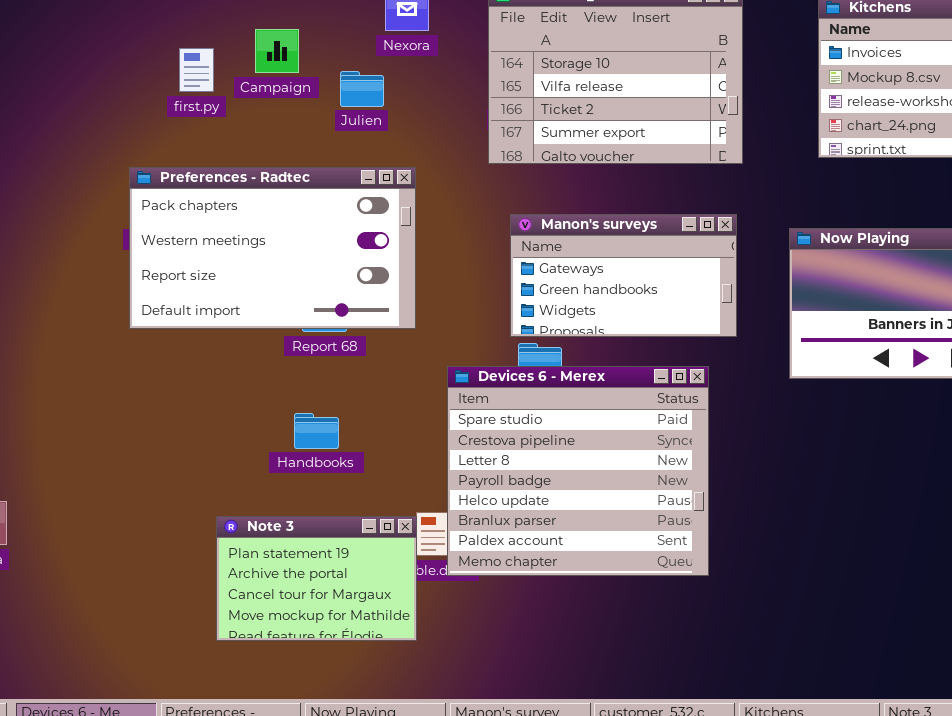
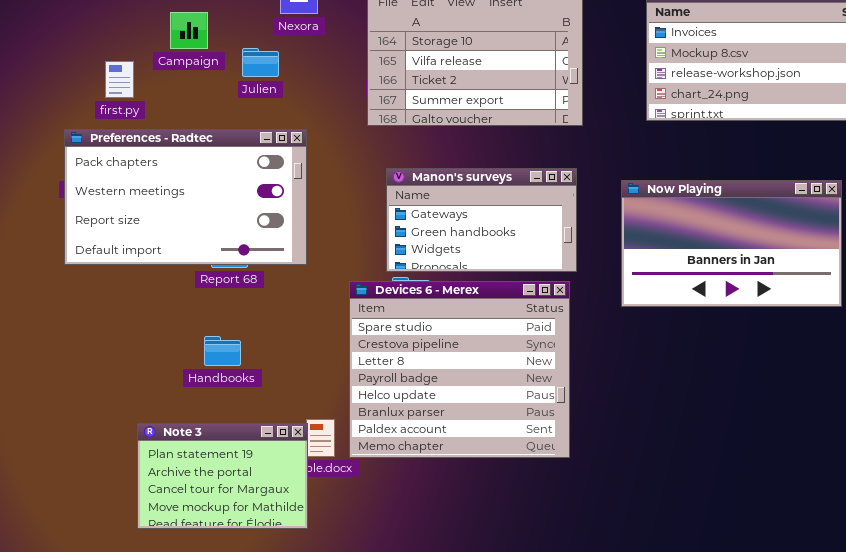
first.py: [179,48,214,92] -> [105,61,134,98], moved
Devices 6 - Merex: [447,366,709,576] -> [349,281,570,458], moved

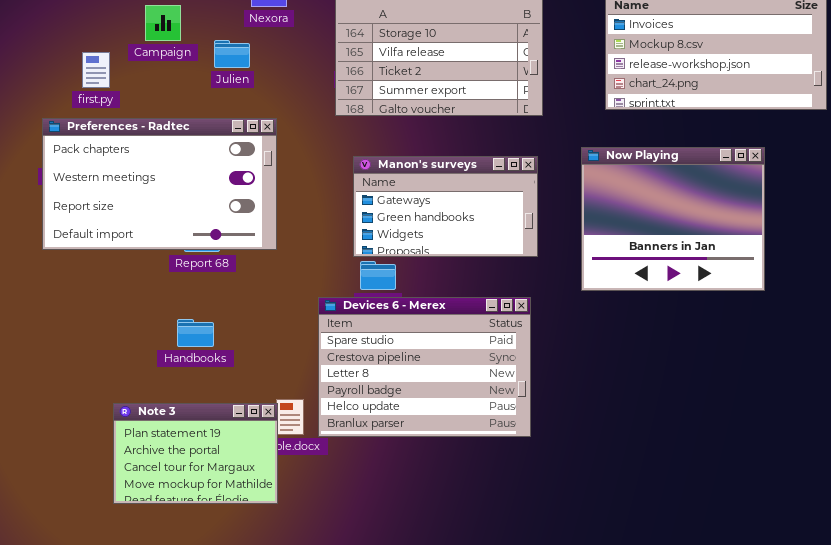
Now Playing: [621,180,842,307] -> [581,147,765,291], resized
Devices 6 - Merex: [349,281,570,458] -> [318,297,531,437], resized

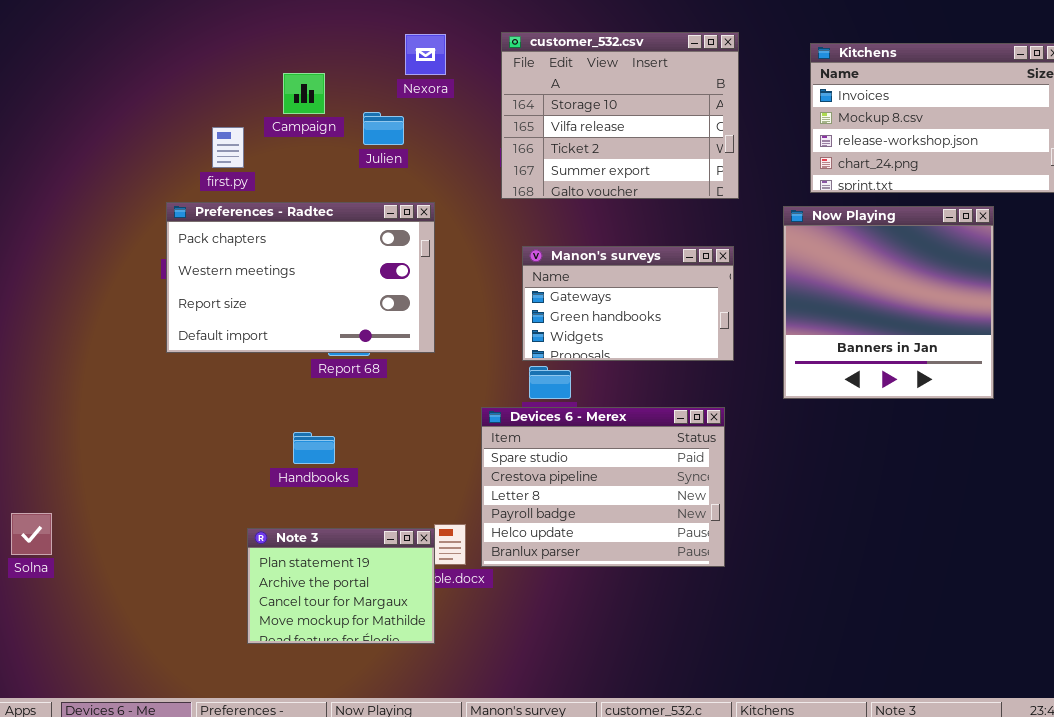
Now Playing: [581,147,765,291] -> [783,206,994,399], resized
Handbooks: [177,319,214,347] -> [293,432,335,464], moved

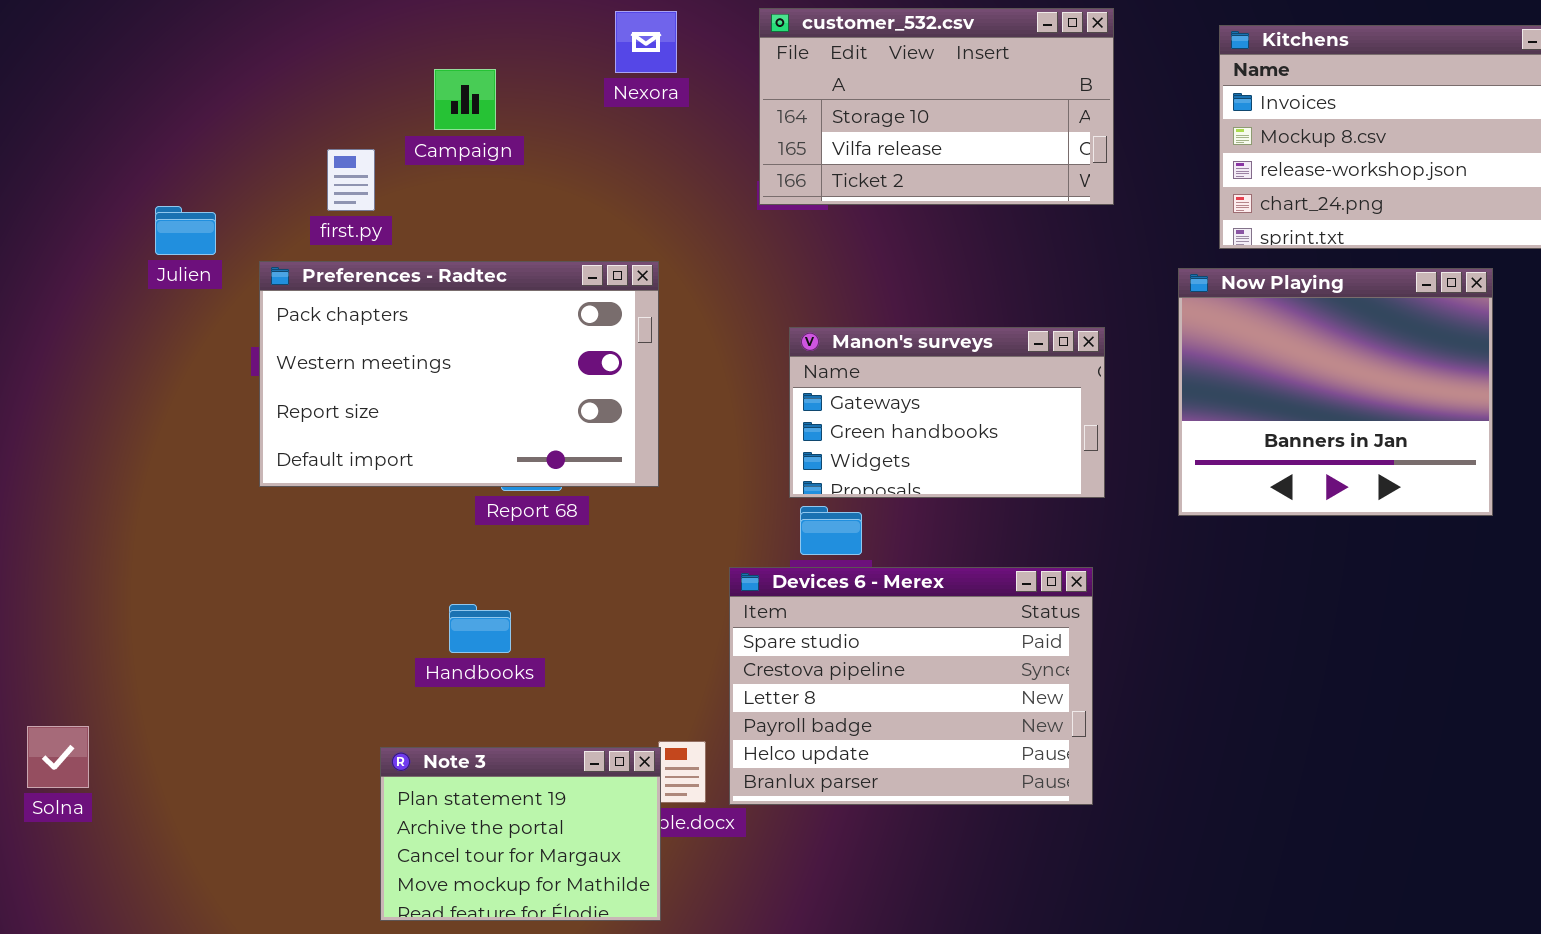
customer_532.csv: [501,32,739,199] -> [759,8,1114,205], resized
Julien: [363,112,404,145] -> [155,206,216,255], moved
Now Playing: [783,206,994,399] -> [1178,268,1493,516], resized

